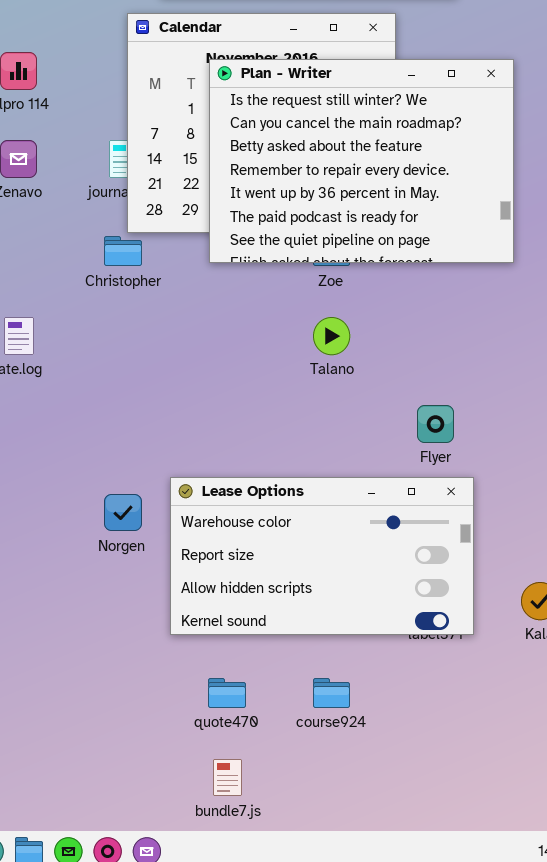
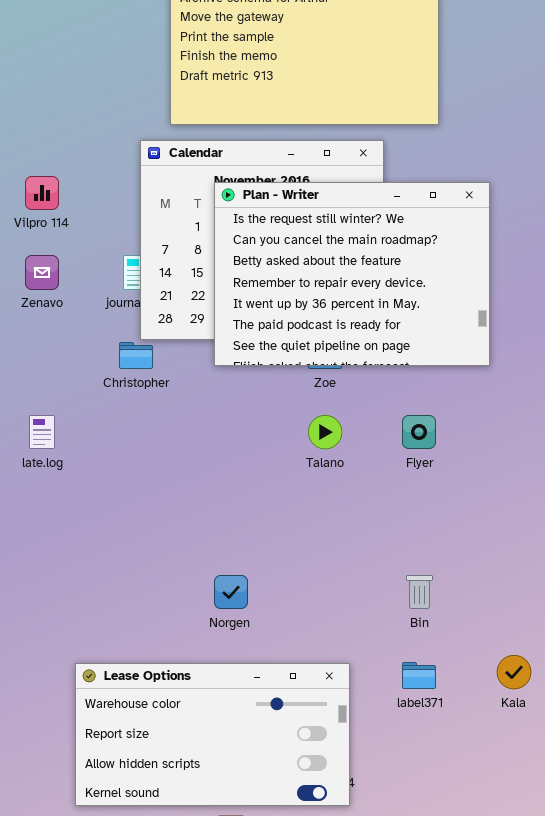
Flyer: [417,405,454,443] -> [402,415,436,449], moved
Lease Options: [170,477,474,635] -> [75,663,350,806], moved
Norgen: [104,494,142,531] -> [214,575,248,609], moved

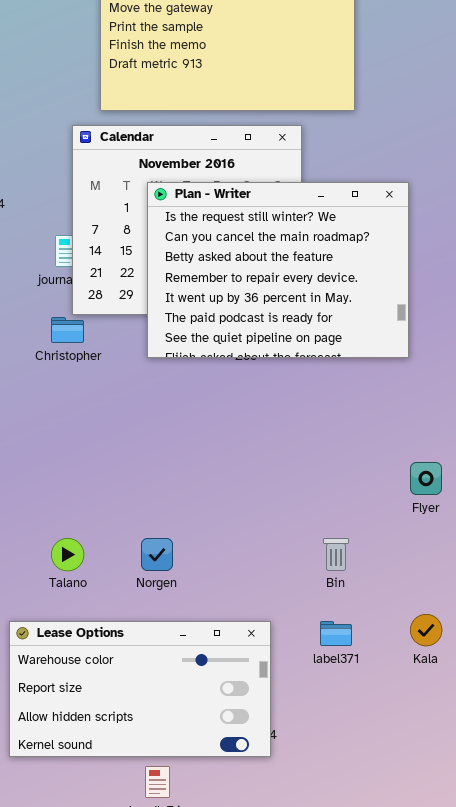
Plan - Writer: [214,182,490,366] -> [147,182,409,358], moved
Talano: [308,415,342,449] -> [51,538,84,571], moved
Flyer: [402,415,436,449] -> [410,462,442,495], moved

